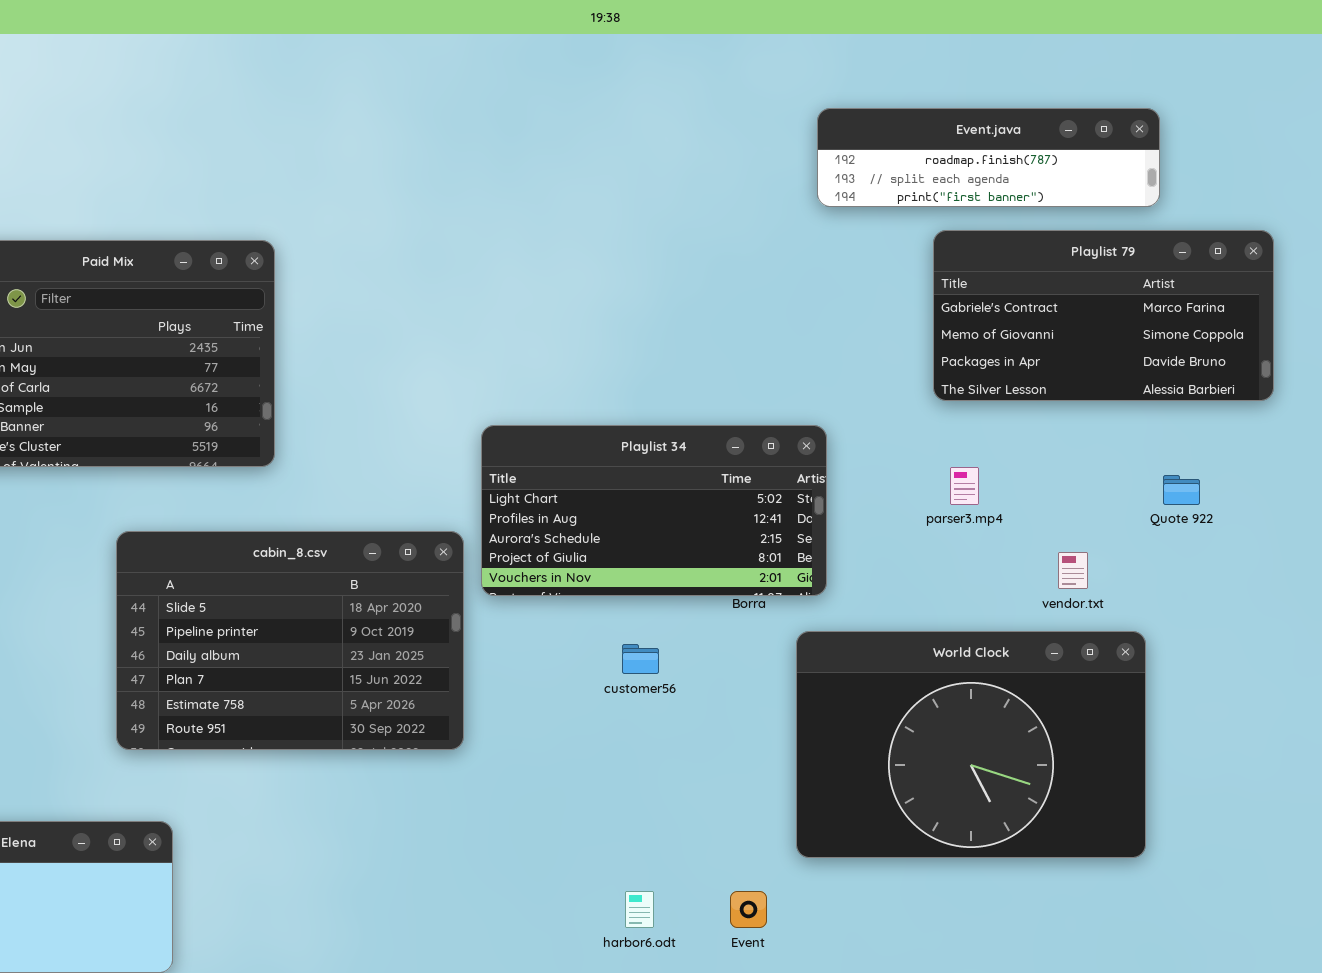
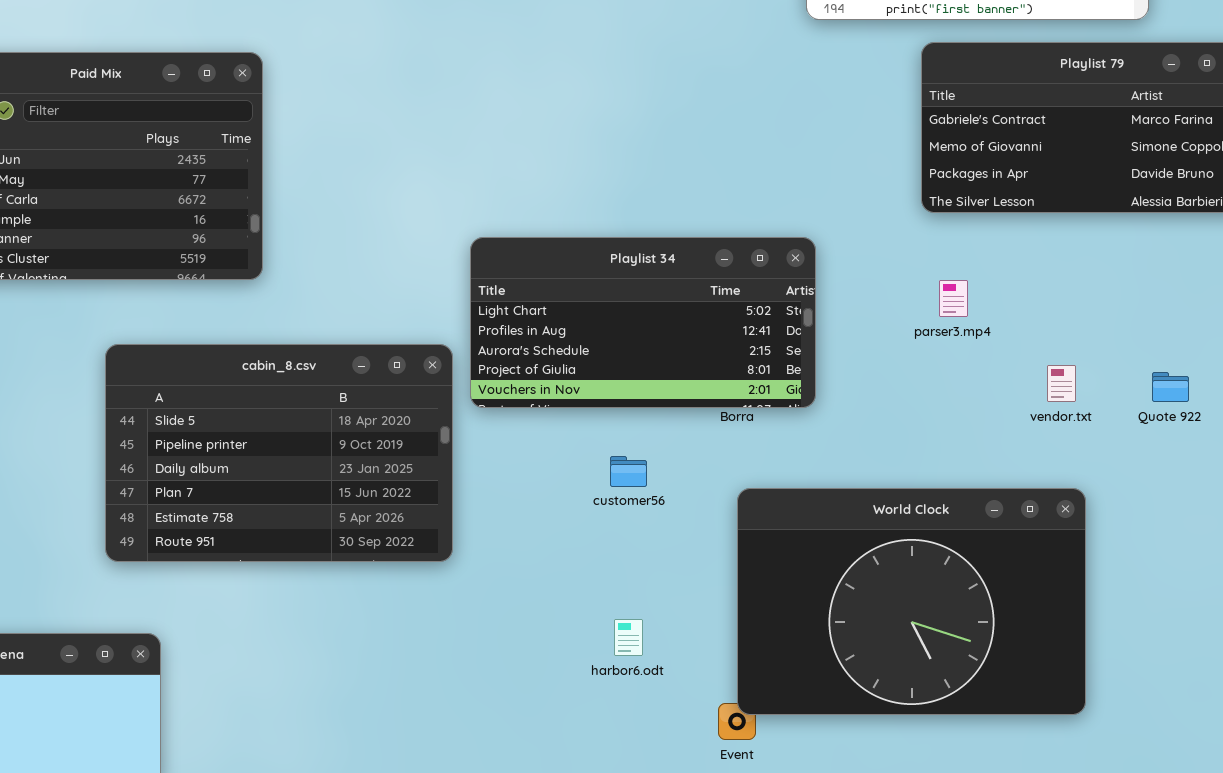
Quote 922: [1163,475,1200,505] -> [1152,372,1189,402], moved
World Clock: [796,631,1146,858] -> [737,488,1086,715], moved
harbor6.odt: [625,891,654,928] -> [614,619,643,656], moved

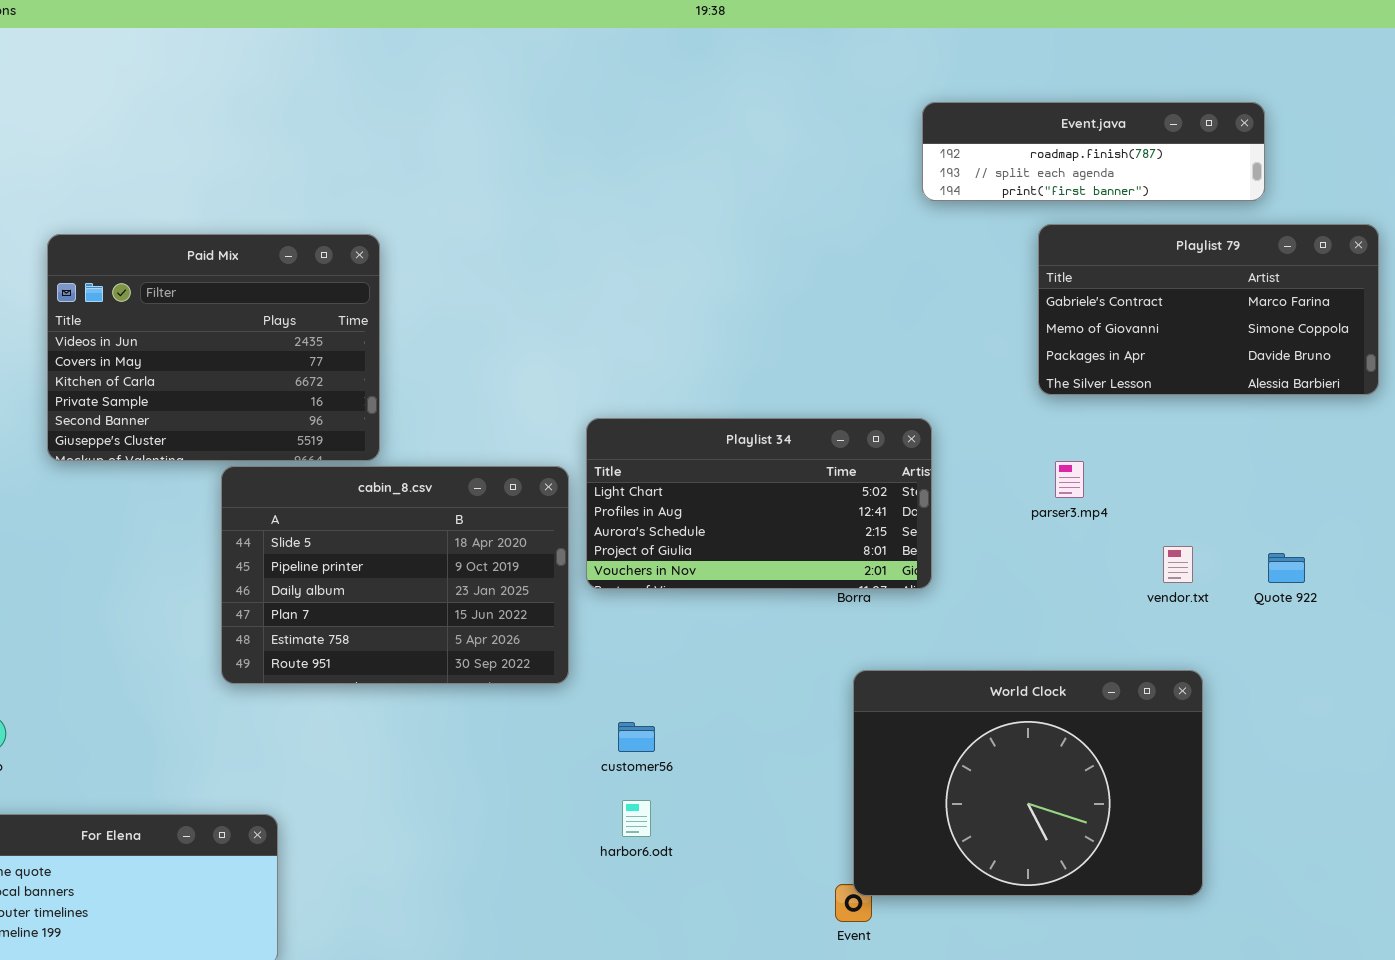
cabin_8.csv: [105,344,453,562] -> [221,466,569,684], moved
customer56: [610,456,647,487] -> [618,722,655,752], moved
harbor6.odt: [614,619,643,656] -> [622,800,651,837], moved

